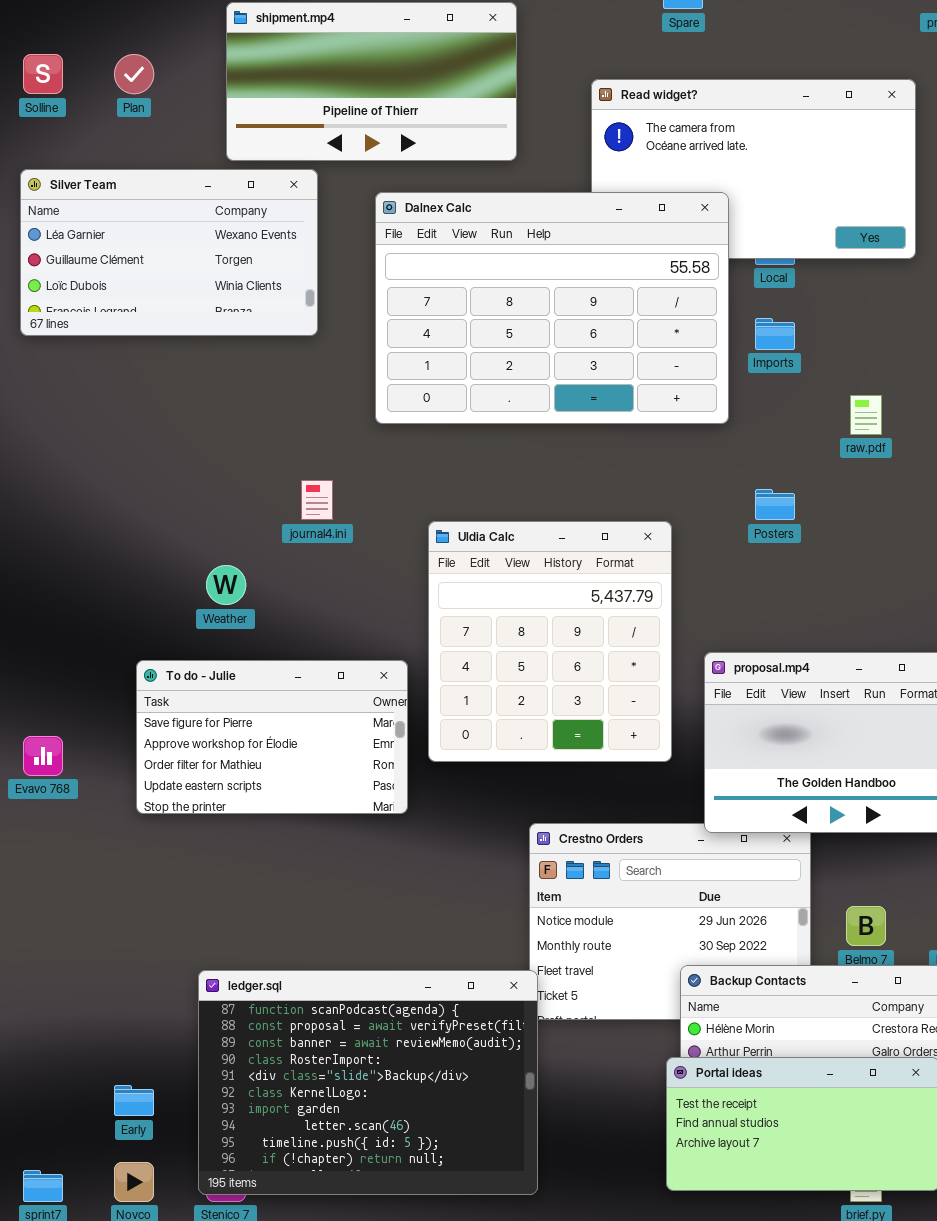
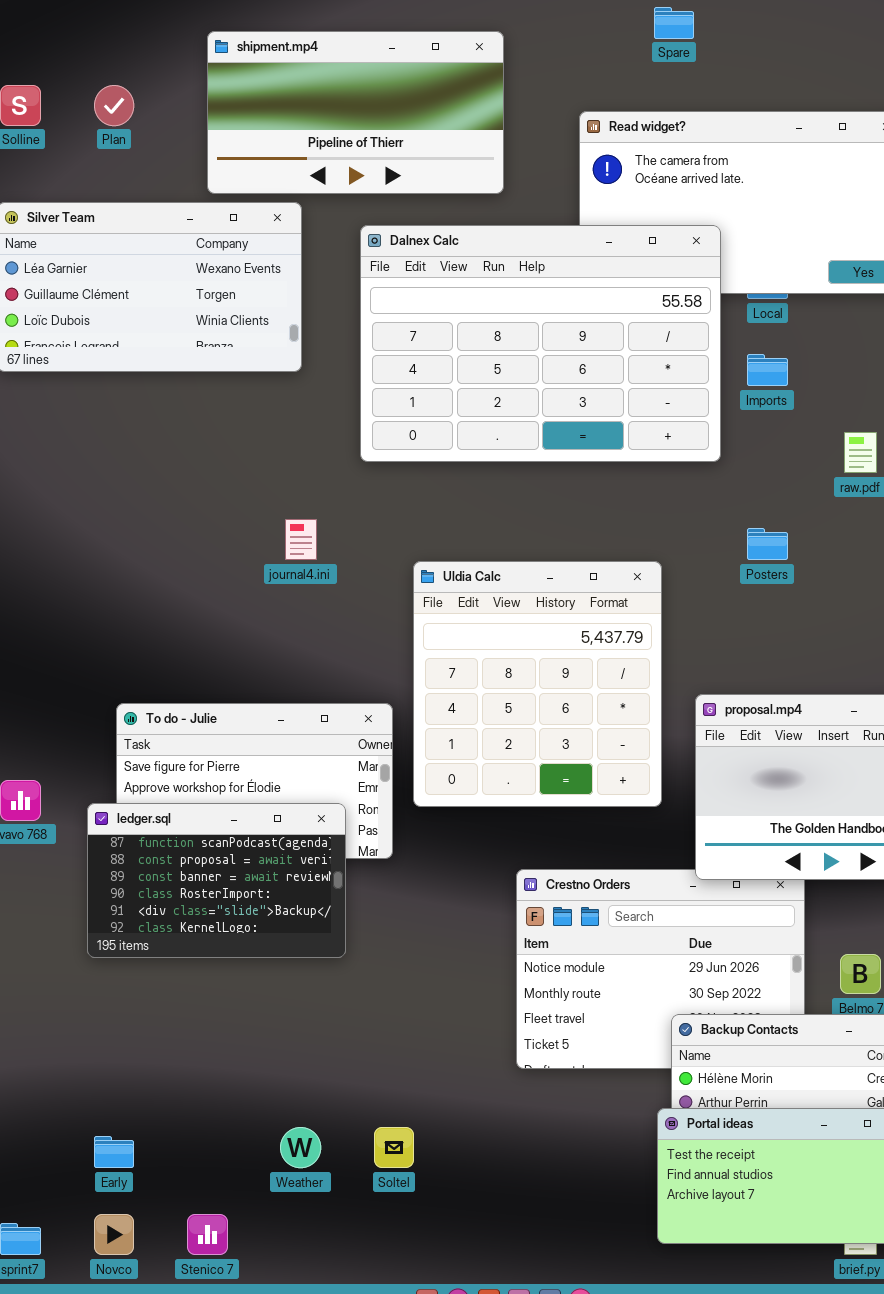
Weather: [206,565,246,605] -> [280,1127,321,1168], moved
ledger.sql: [198,970,538,1195] -> [87,803,346,958], moved, resized

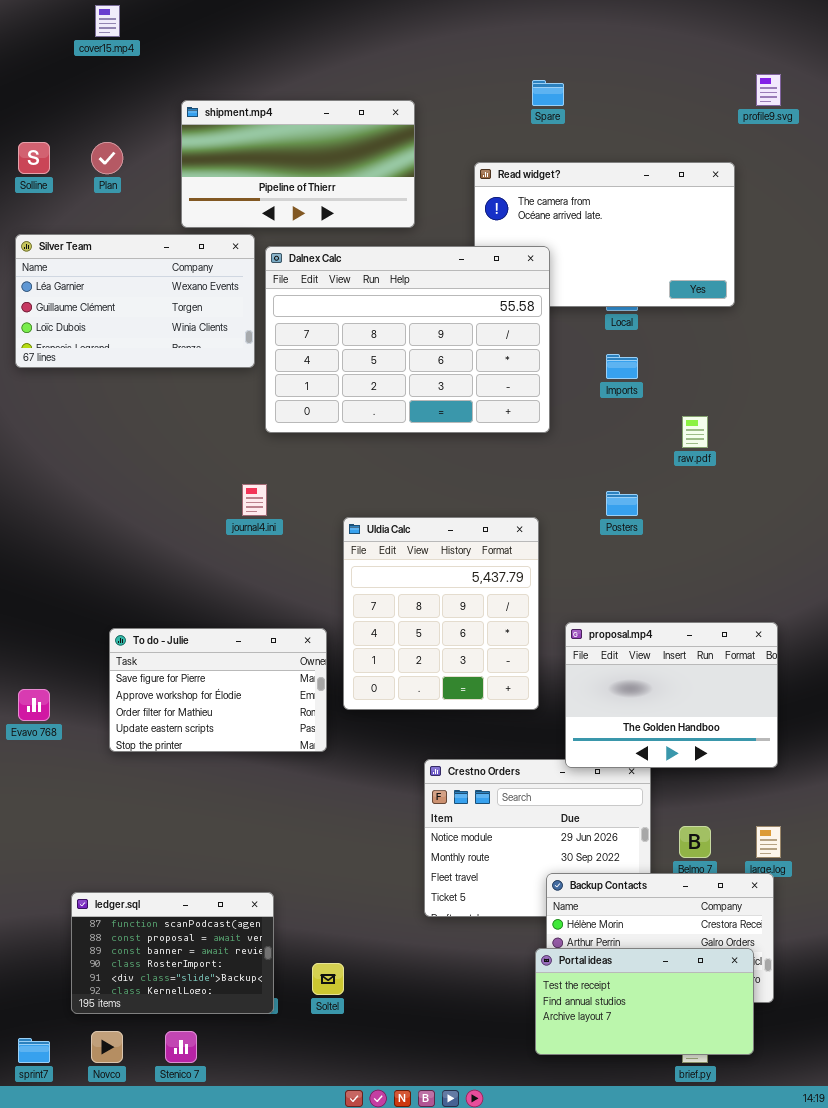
Dalnex Calc: [360,225,721,462] -> [265,246,550,433], moved
ledger.sql: [87,803,346,958] -> [71,892,274,1014], moved

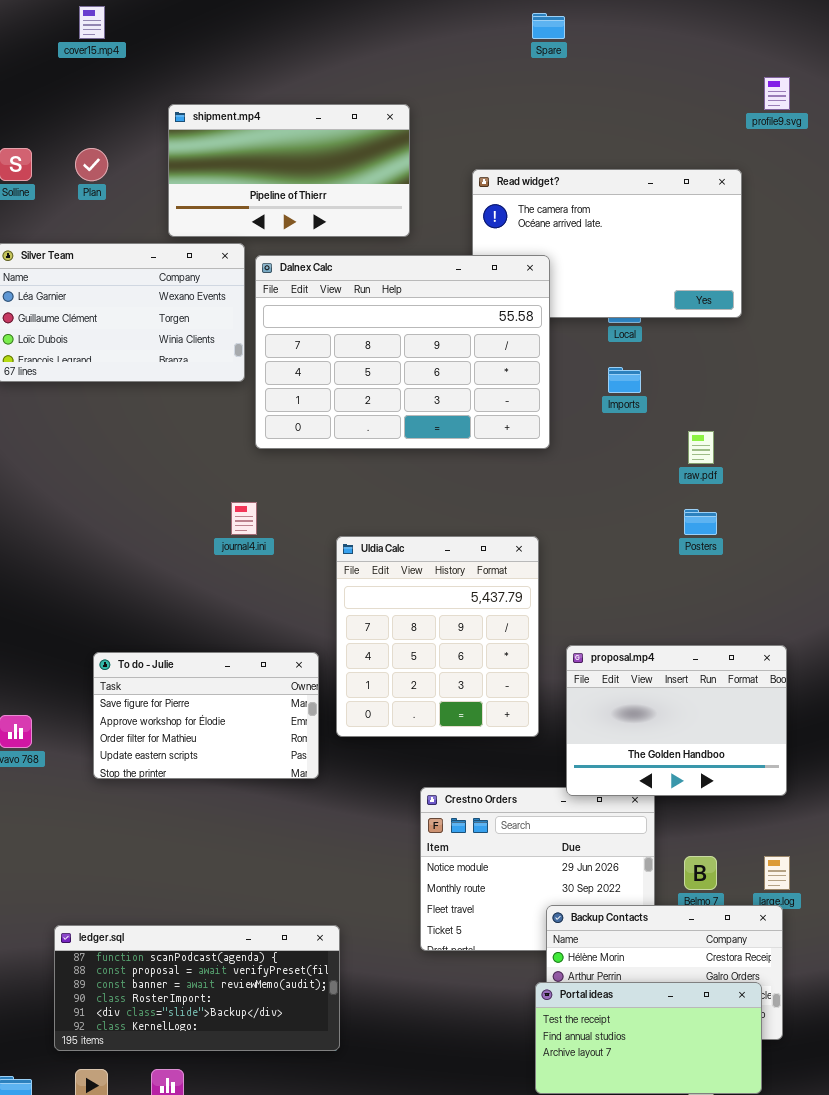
Spare: [532,80,564,106] -> [532,13,565,39], moved
Posters: [606,491,638,516] -> [684,509,717,535], moved
ledger.sql: [71,892,274,1014] -> [54,925,340,1051], resized

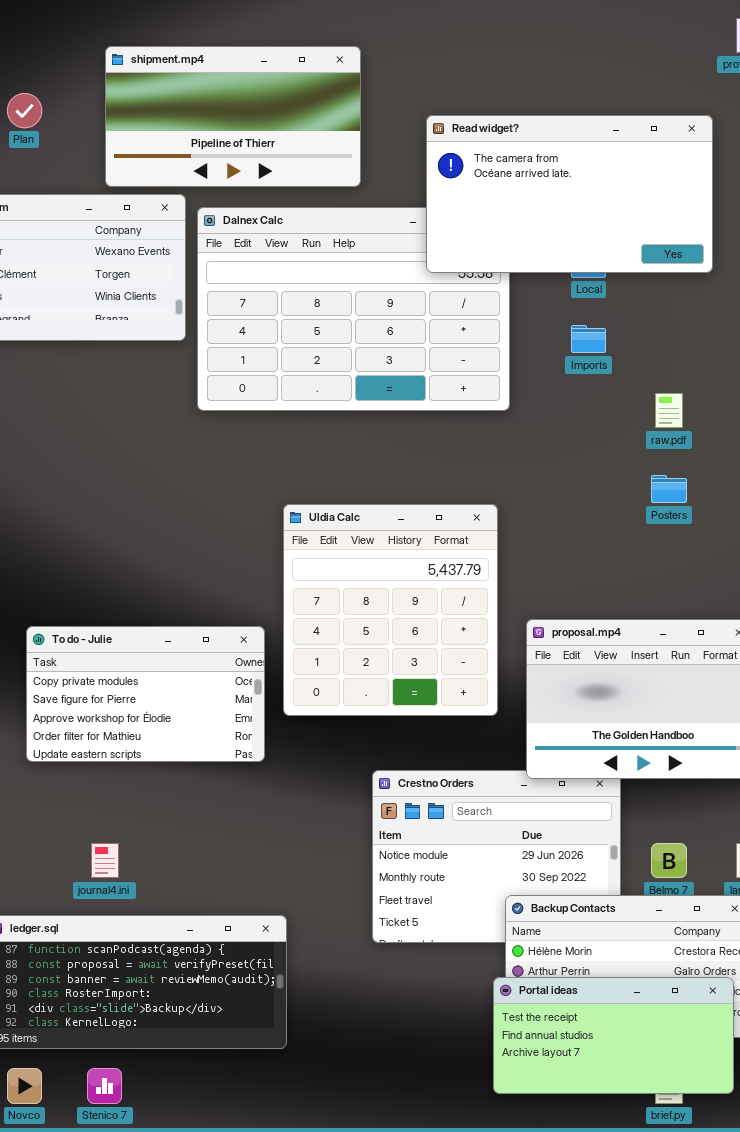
Read widget?: [472,169,742,318] -> [426,115,713,273], raised
journal4.ini: [231,502,257,535] -> [91,843,119,878], moved
To do - Julie: [93,652,319,779] -> [26,626,265,762], scrolled up 1 row

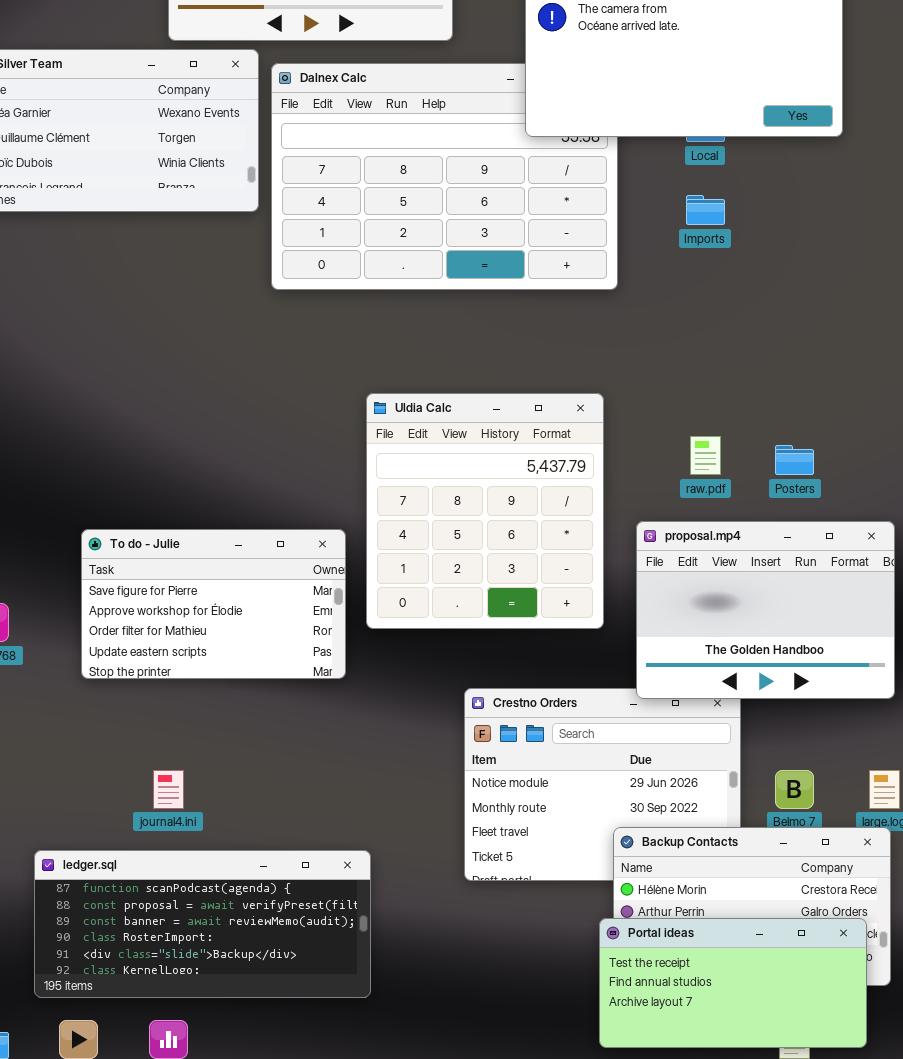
raw.pdf: [655,393,683,428] -> [690,436,721,475], moved
Posters: [651,475,687,503] -> [775,445,814,475], moved
To do - Julie: [26,626,265,762] -> [81,529,346,679], scrolled down 1 row

